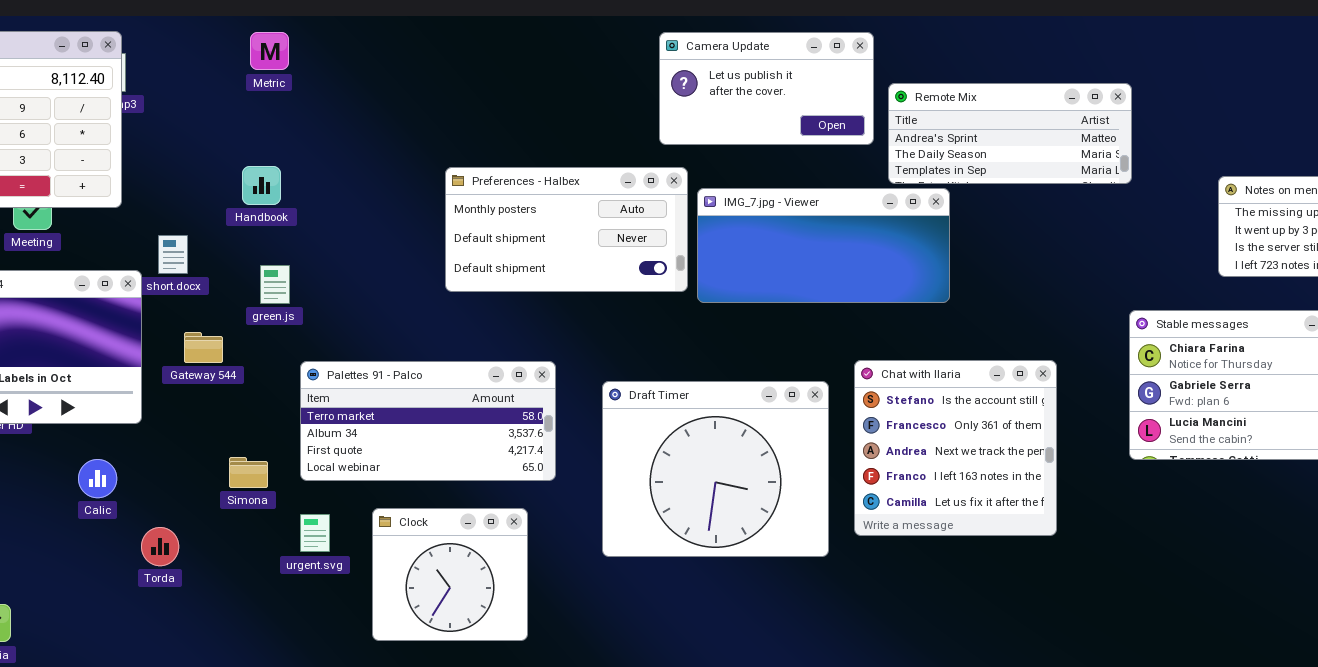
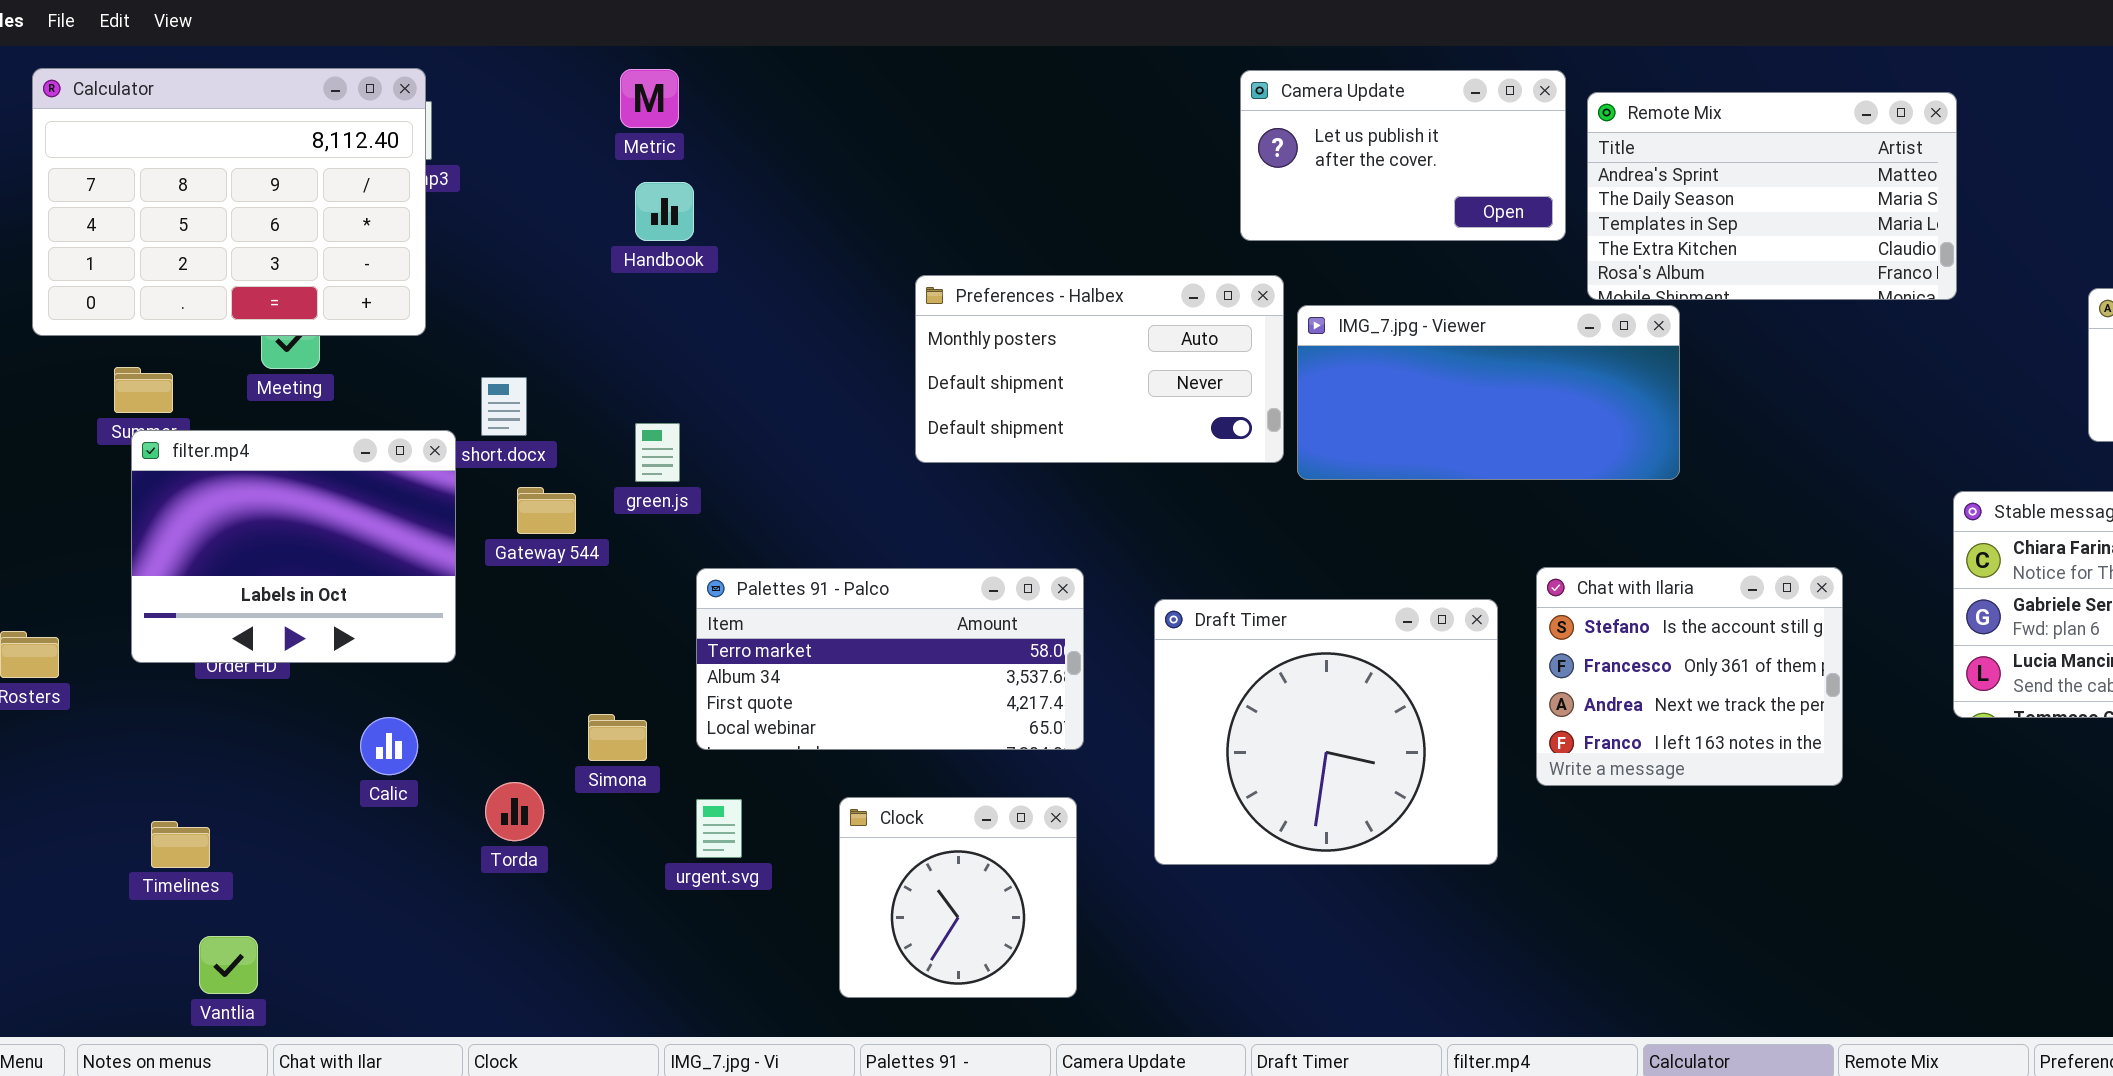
Remote Mix: [888,83,1132,184] -> [1587,92,1957,300], resized
Handbook: [242,166,281,205] -> [635,182,694,241], moved
Gateway 544: [184,332,223,363] -> [517,487,576,534], moved
Chat with Ilaria: [854,360,1057,536] -> [1536,567,1843,786], resized
Clock: [372,508,528,641] -> [839,797,1077,998], moved
Torda: [141,527,179,566] -> [485,782,544,841], moved

